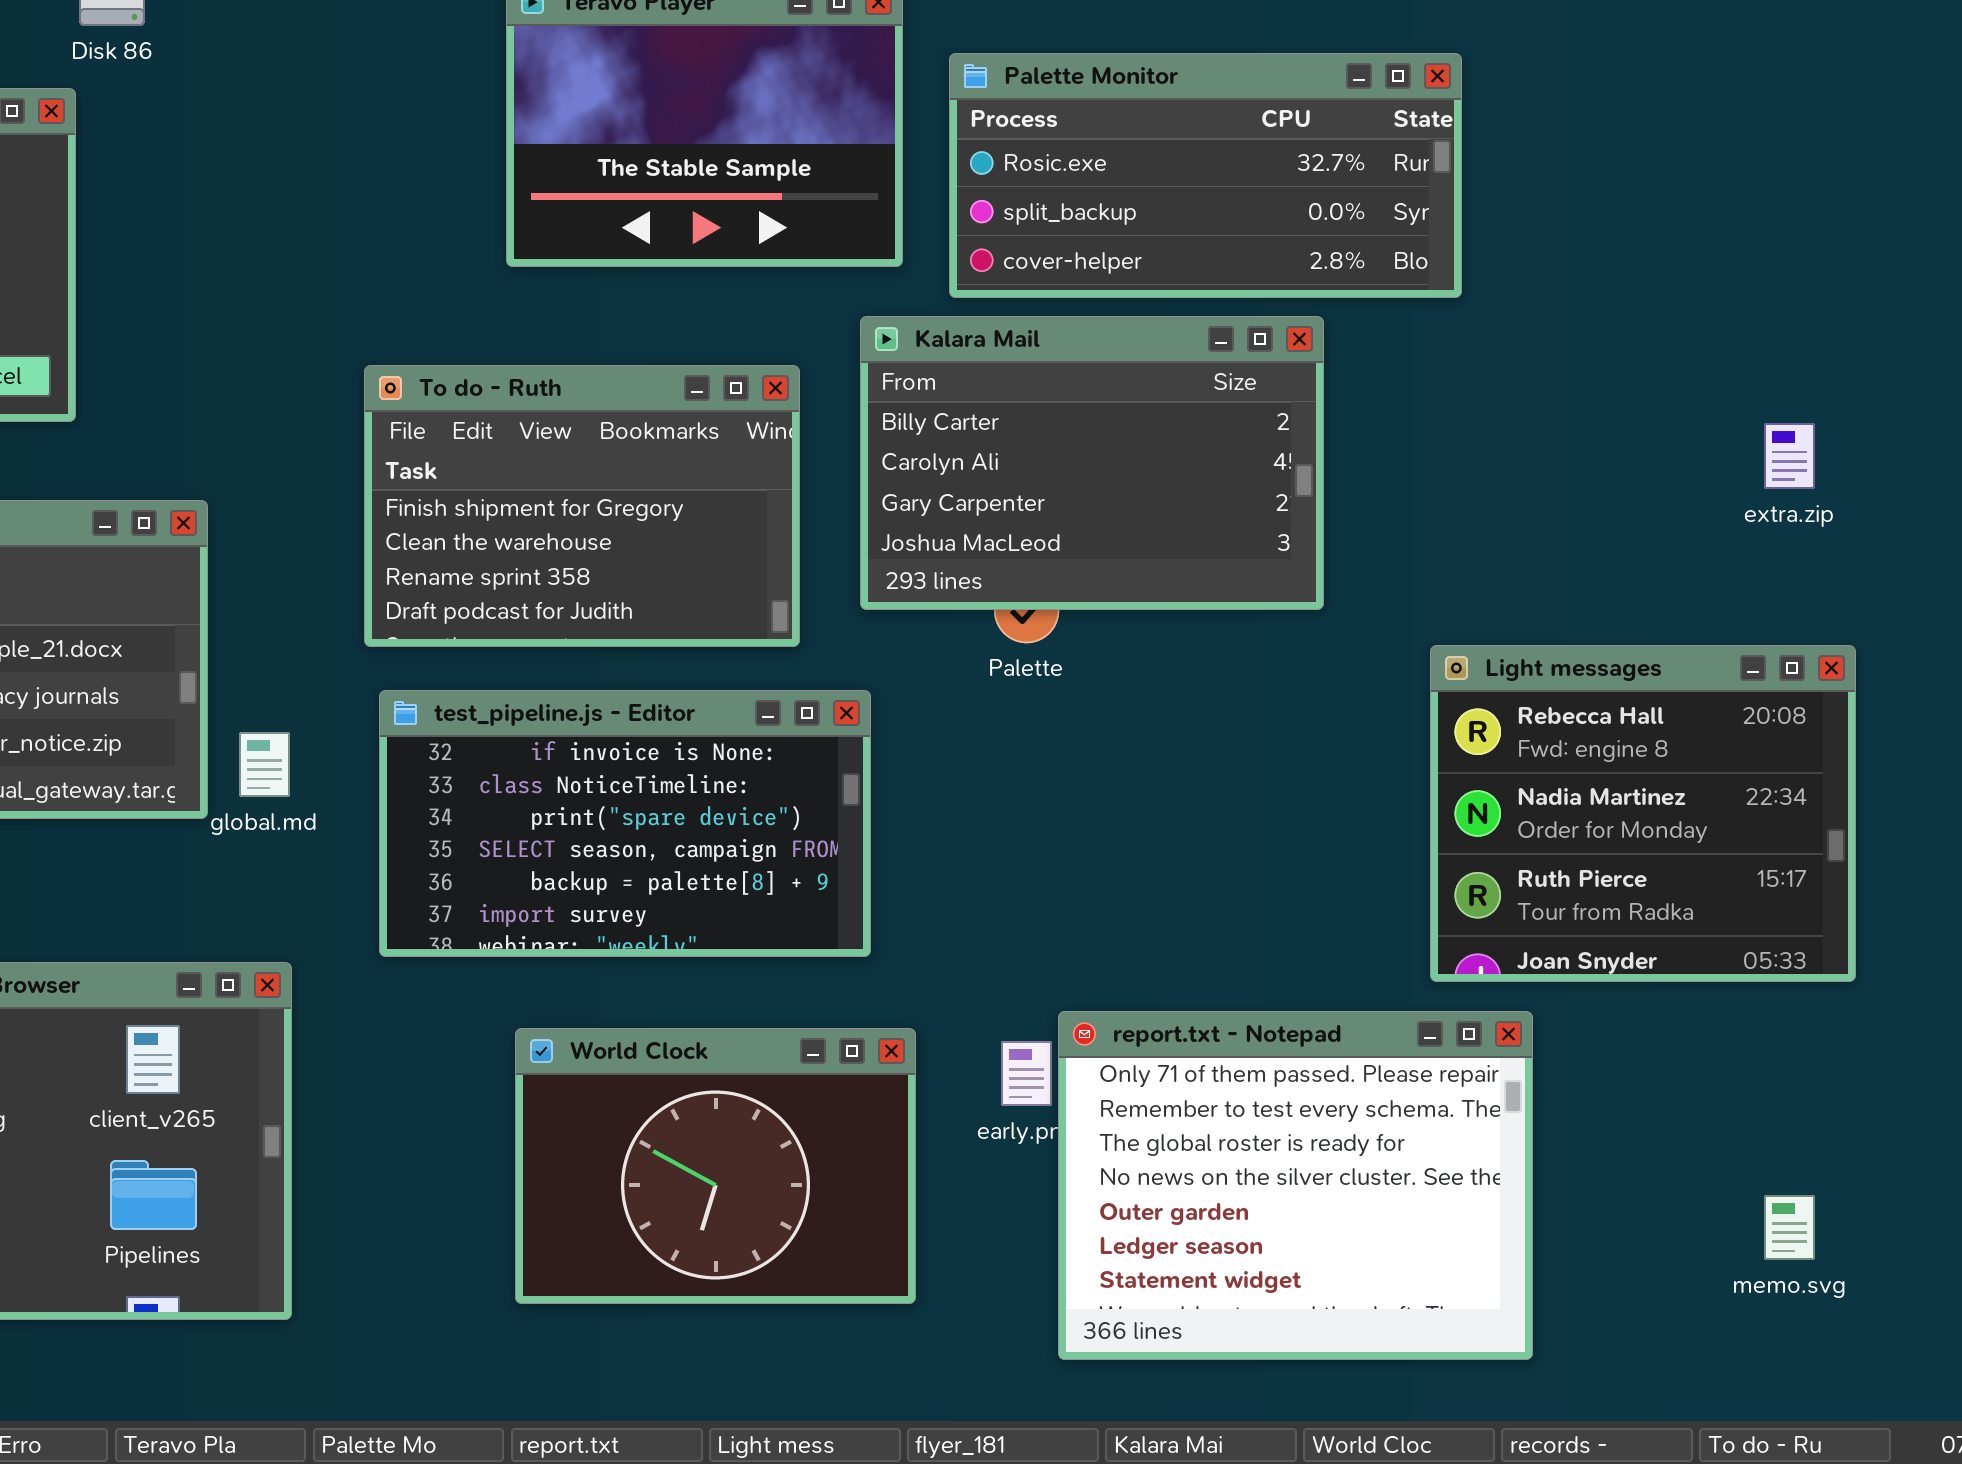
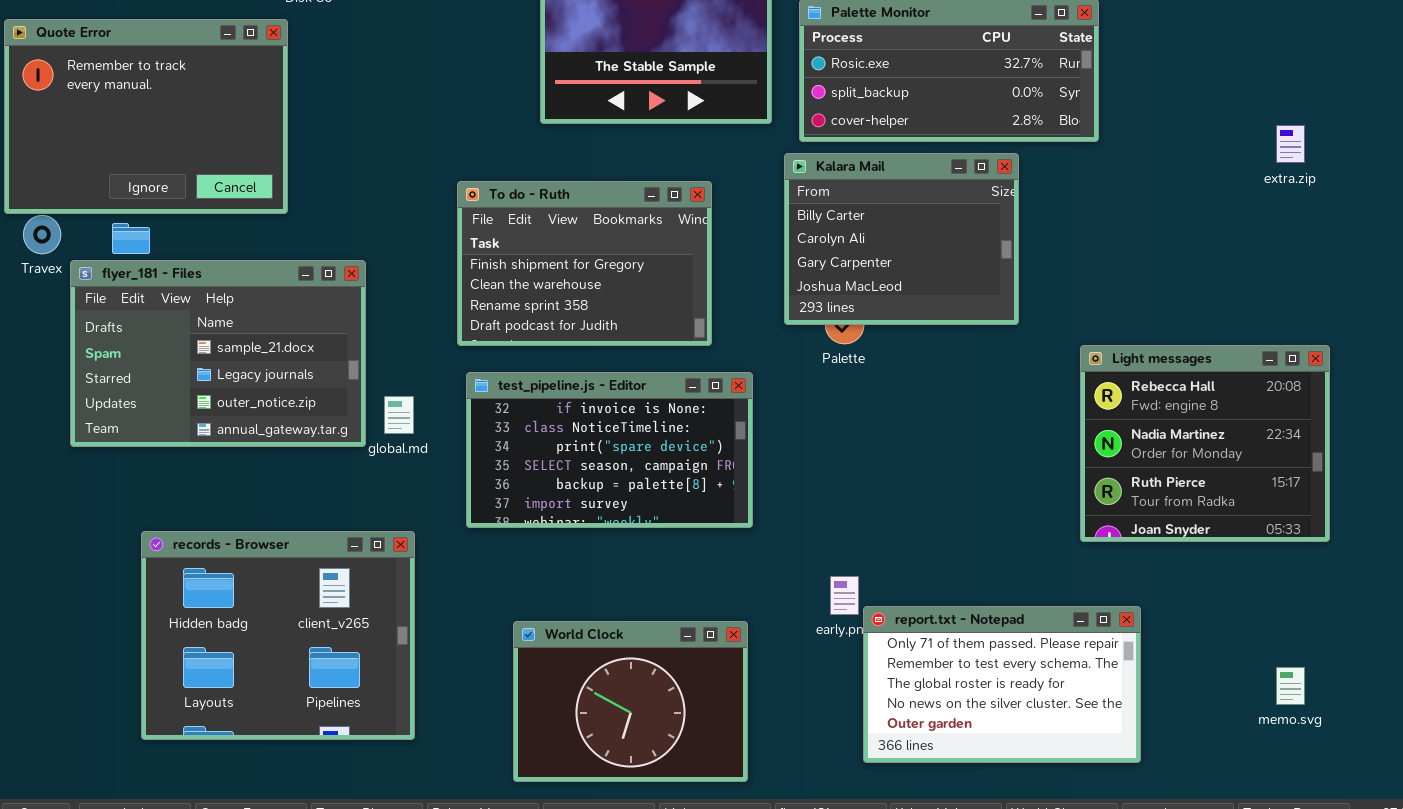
Kalara Mail: [860,316,1324,610] -> [784,153,1019,325], resized
extra.zip: [1764,423,1815,489] -> [1276,125,1305,163], moved
report.txt - Notepad: [1058,1011,1533,1360] -> [863,606,1141,763], resized
World Clock: [515,1028,916,1304] -> [513,621,748,782], moved

